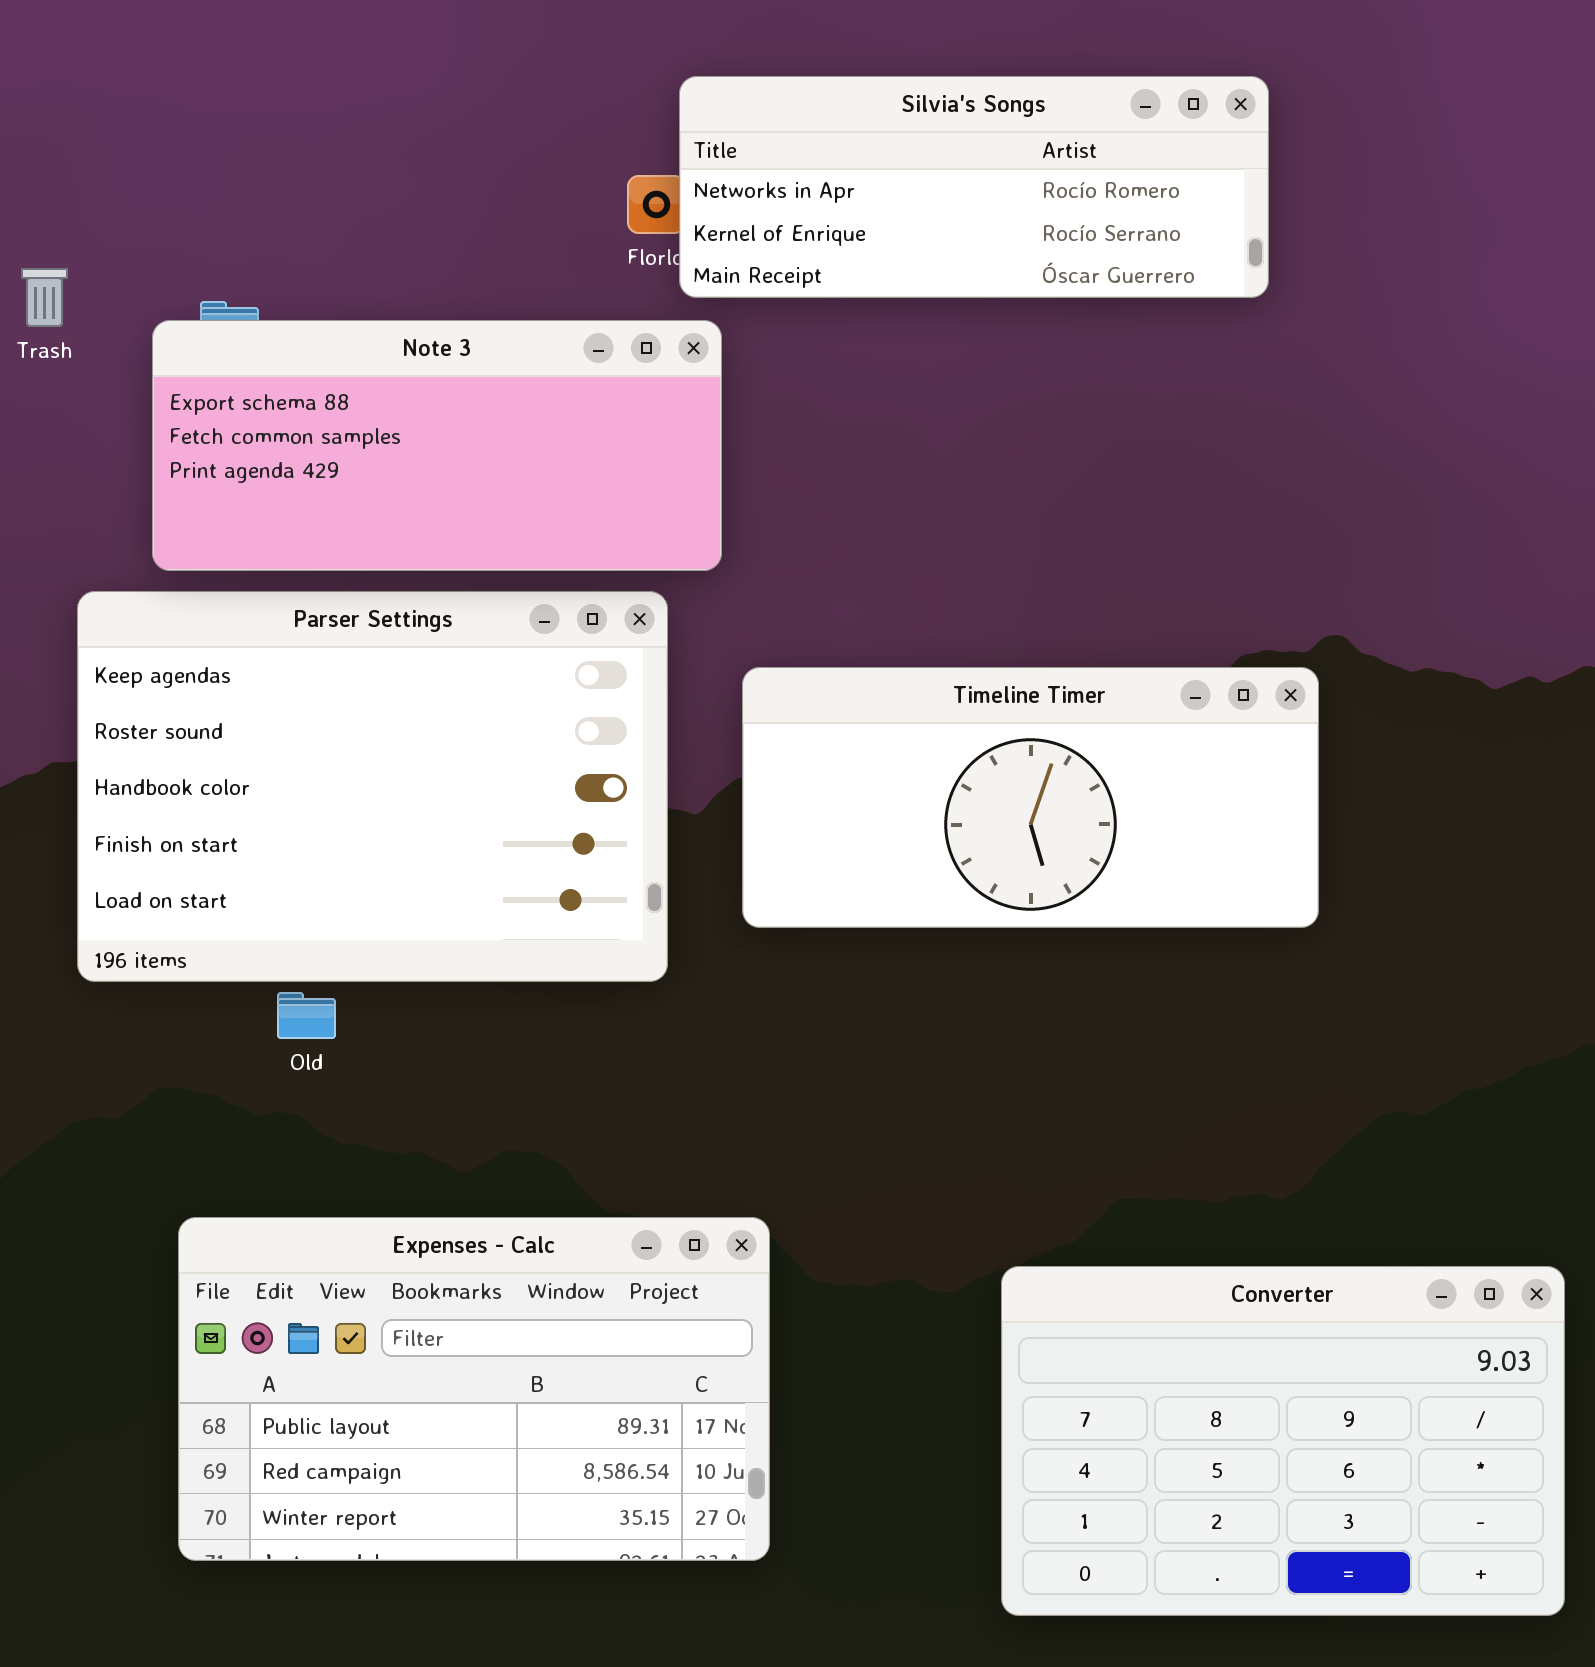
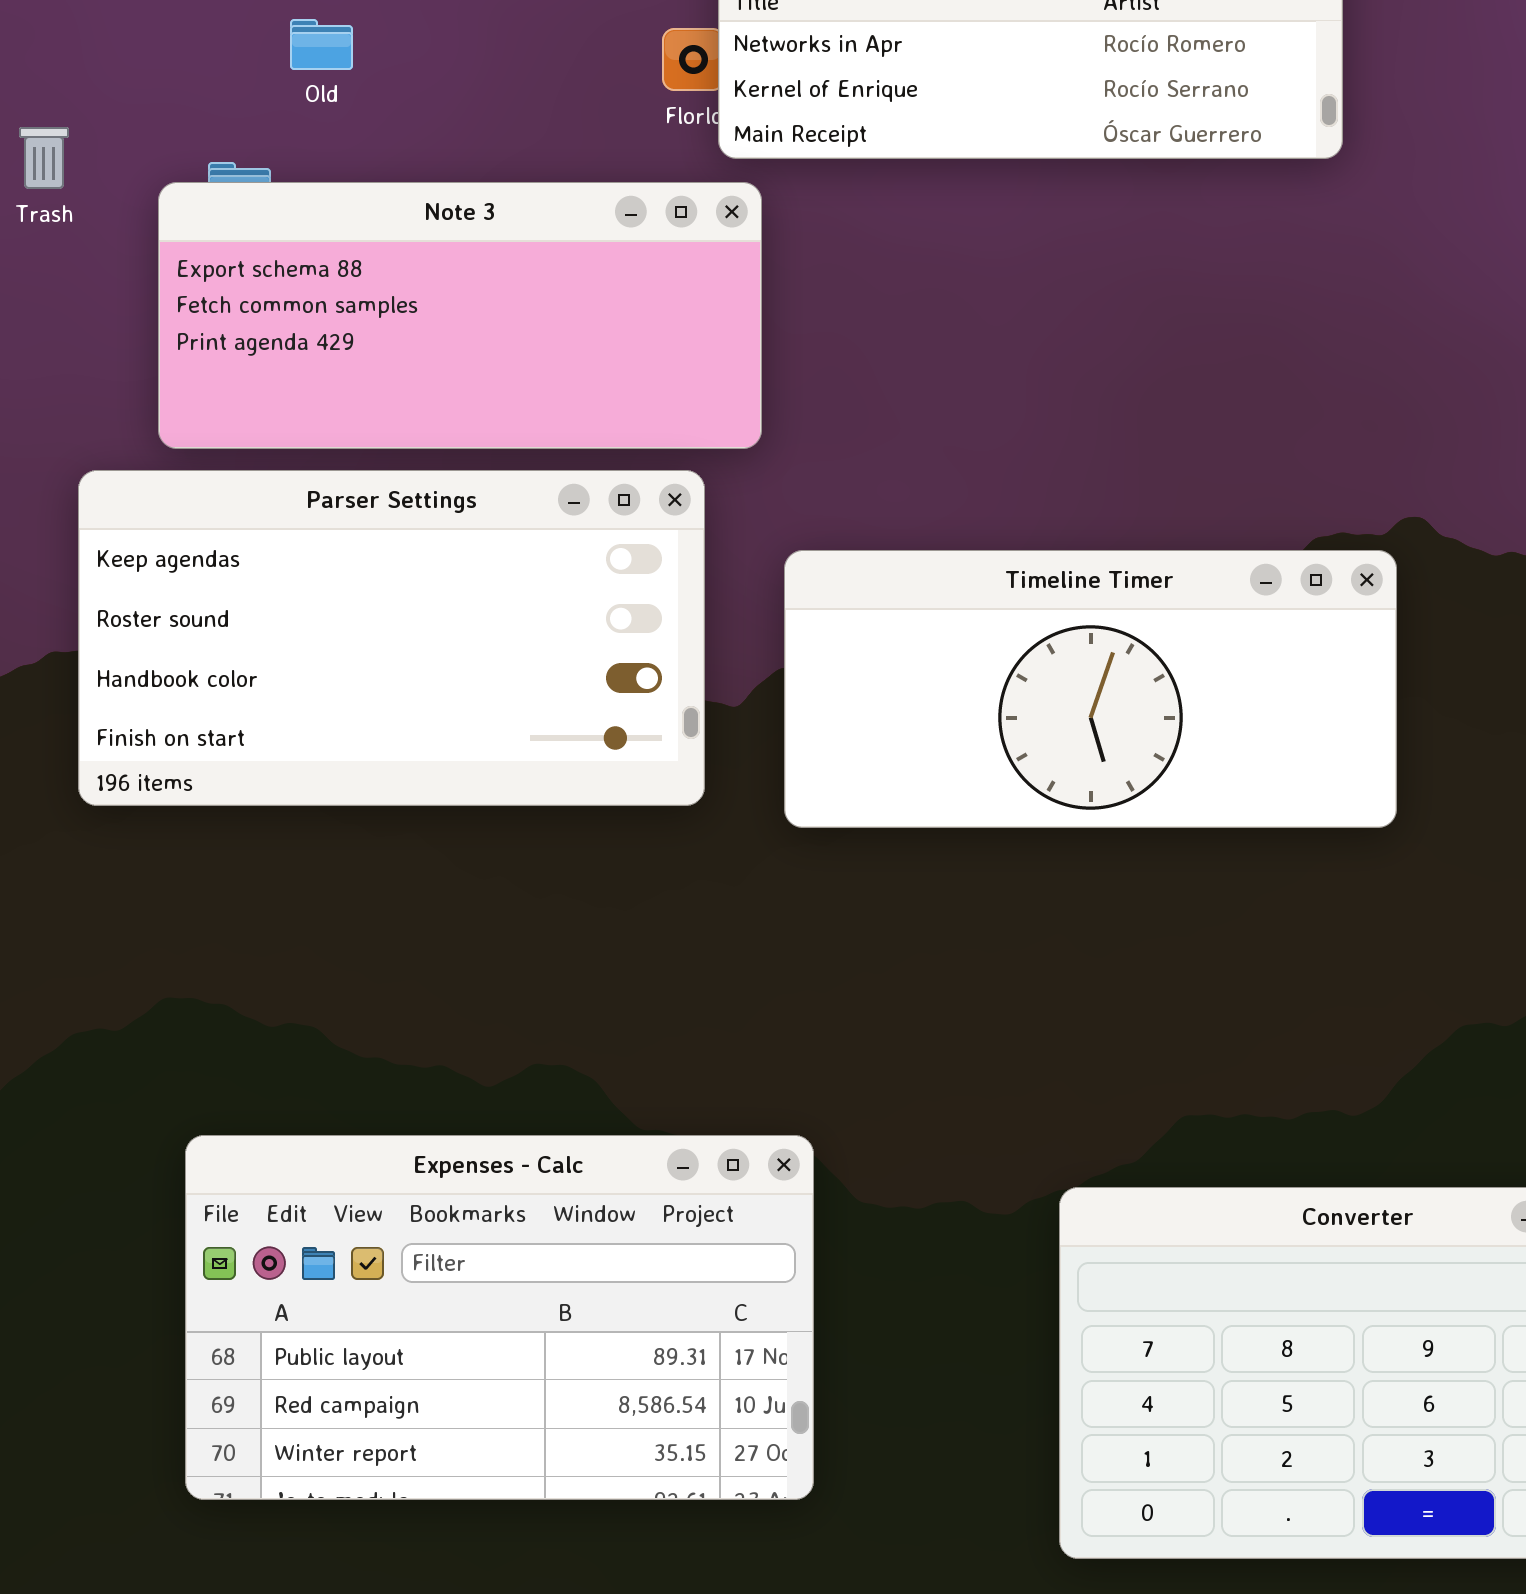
Parser Settings: [77,591,668,982] -> [78,470,705,806], resized
Old: [277,992,336,1039] -> [290,19,353,70], moved

